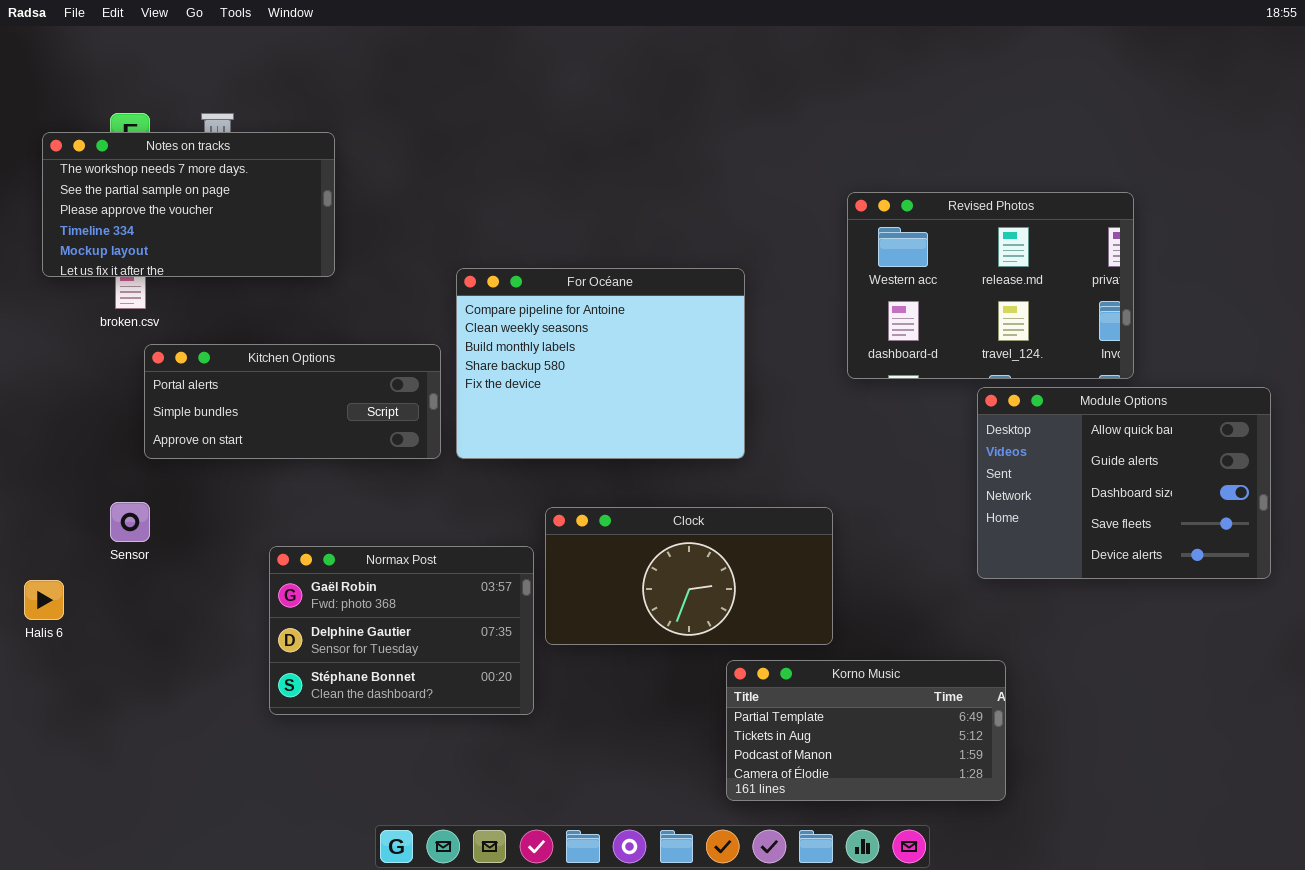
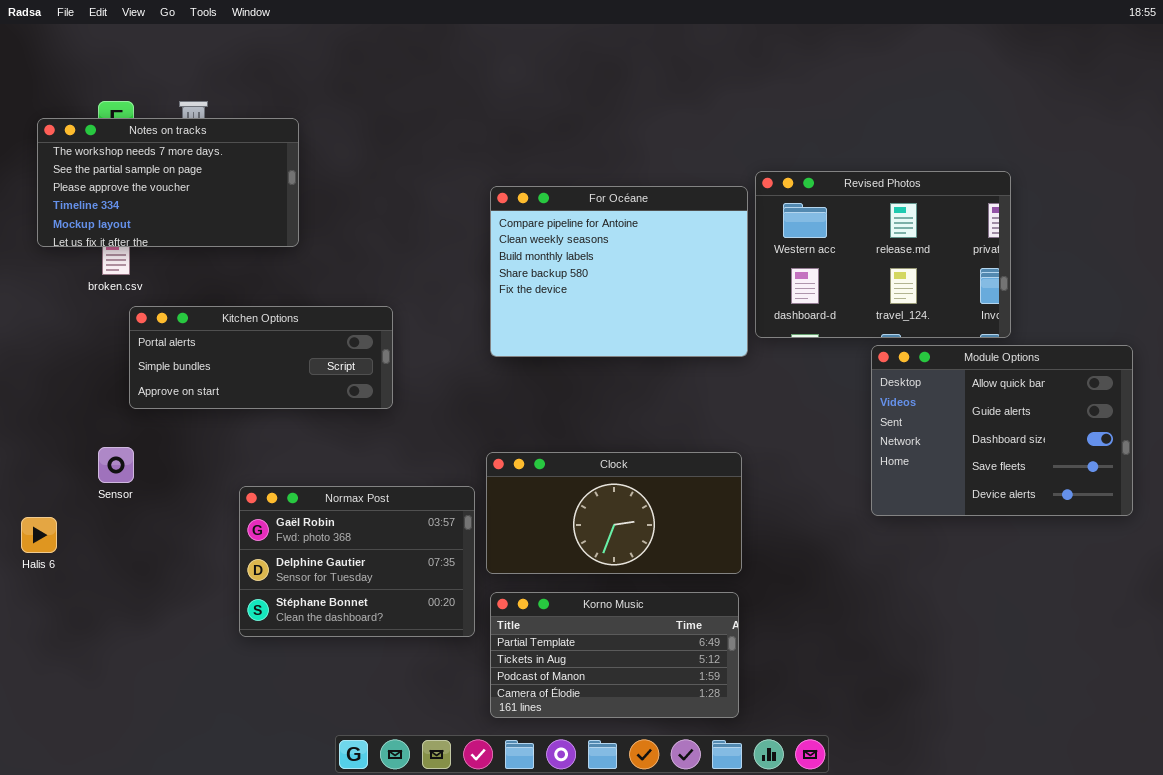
For Océane: [456,268,745,459] -> [490,186,748,357], moved
Korno Music: [726,660,1006,801] -> [490,592,739,718], moved

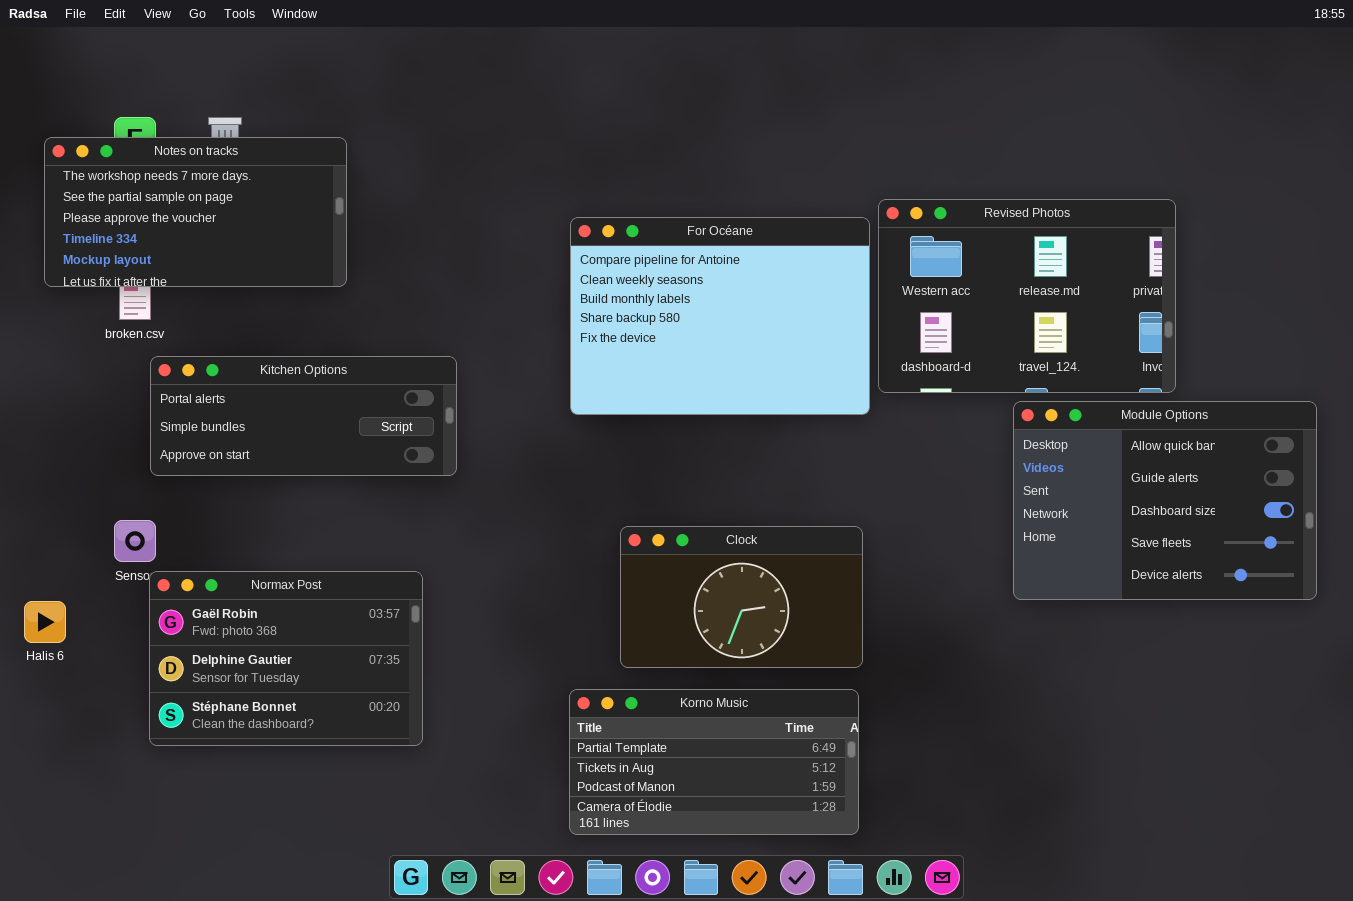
Clock: [486,452,742,574] -> [620,526,863,668], resized
Normax Post: [239,486,475,637] -> [149,571,423,746], moved

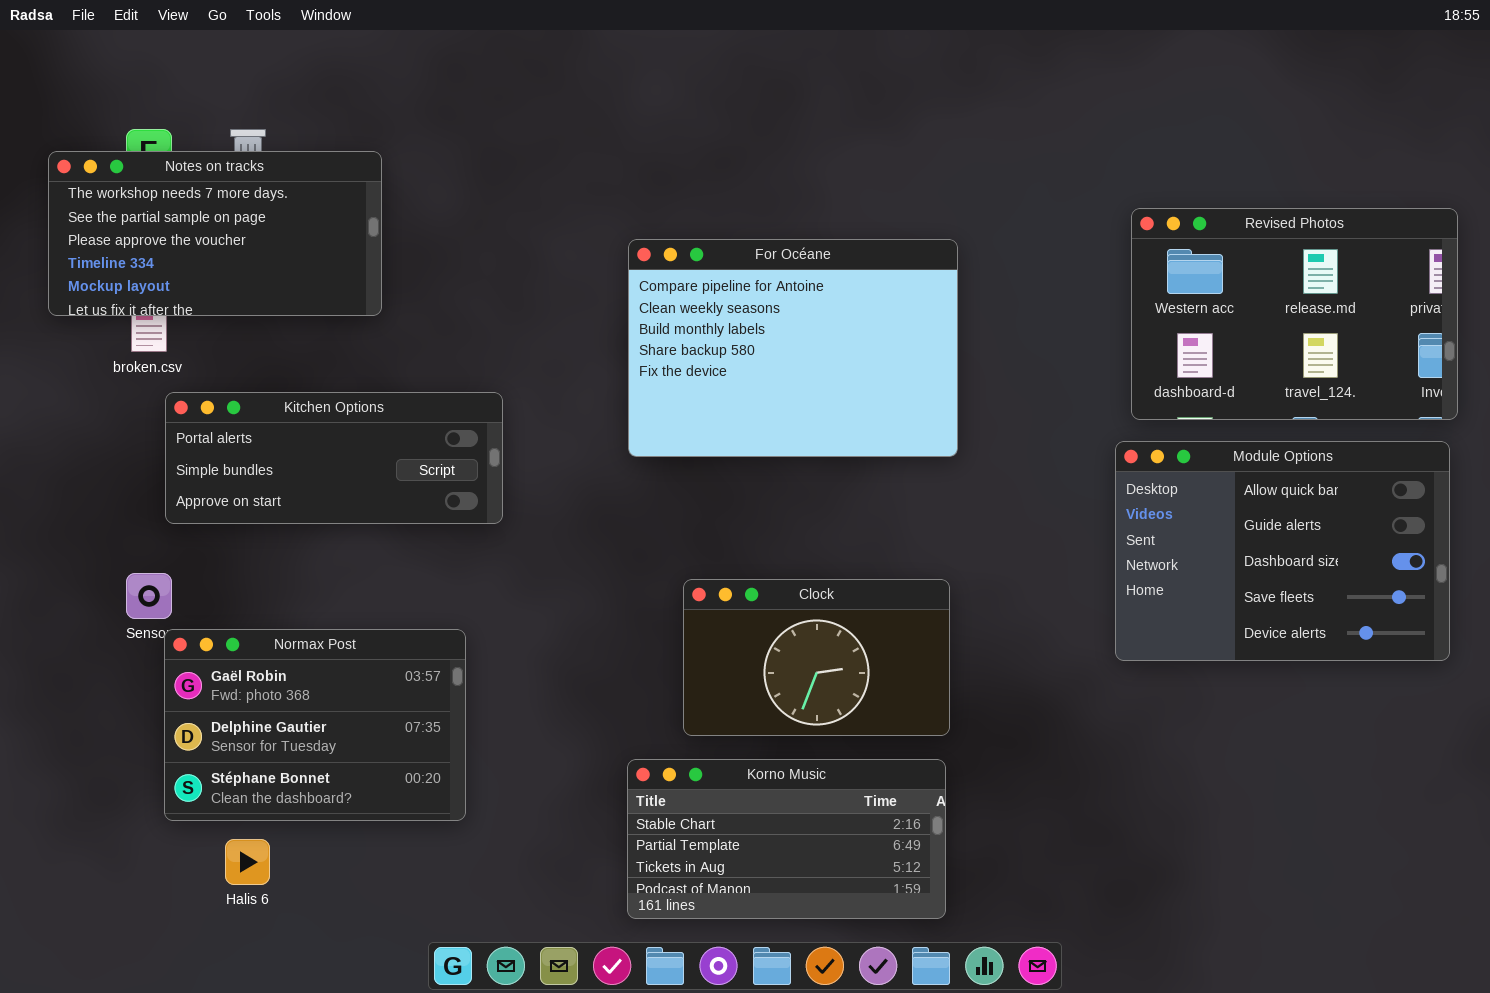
Revised Photos: [878,199,1176,393] -> [1131,208,1458,420], moved
Halis 6: [24,601,66,643] -> [225,839,270,885], moved
Korno Music: [569,689,859,835] -> [627,759,946,919], scrolled up 1 row

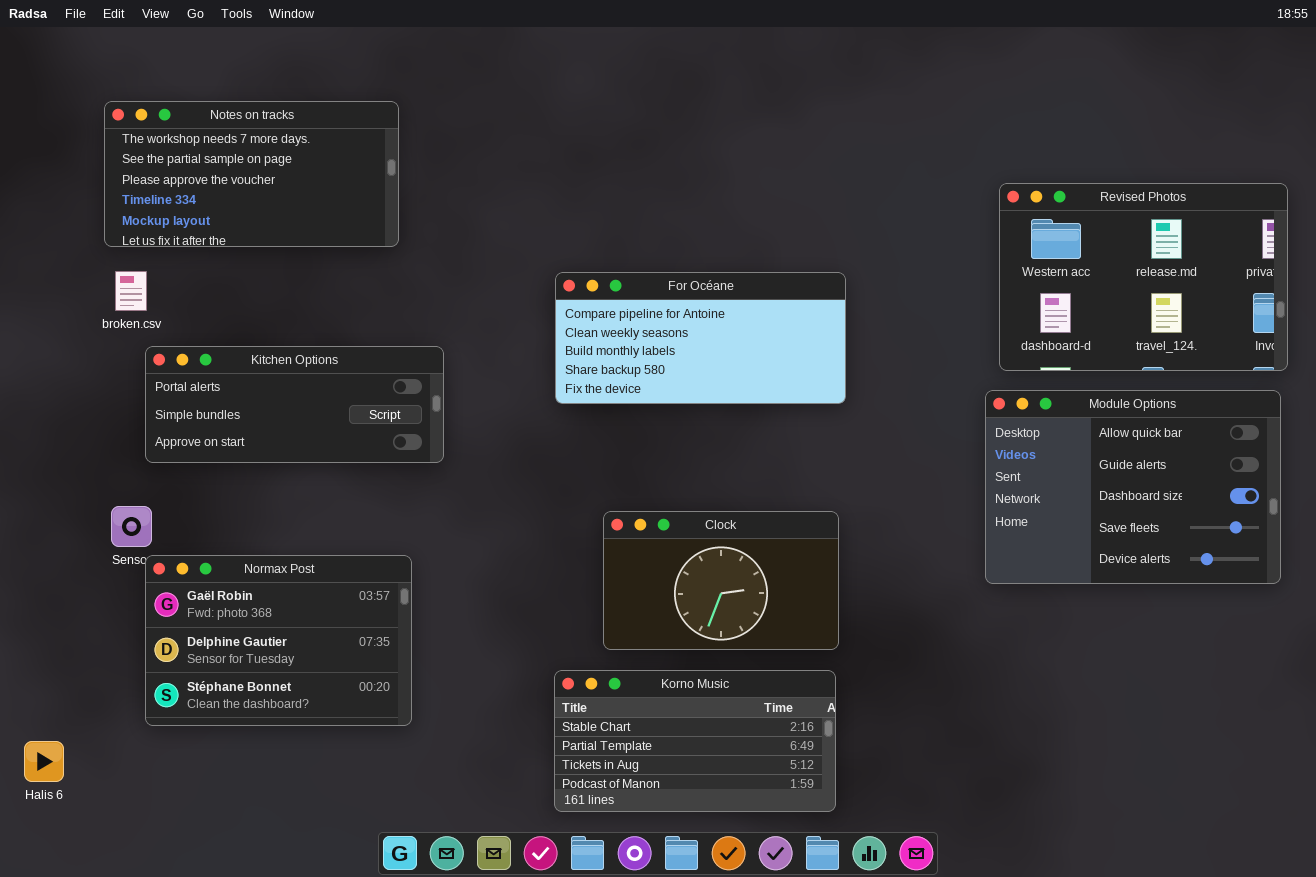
Notes on tracks: [48,151,382,316] -> [104,101,399,247], moved
For Océane: [628,239,958,457] -> [555,272,846,404], resized
Halis 6: [225,839,270,885] -> [24,741,64,782], moved

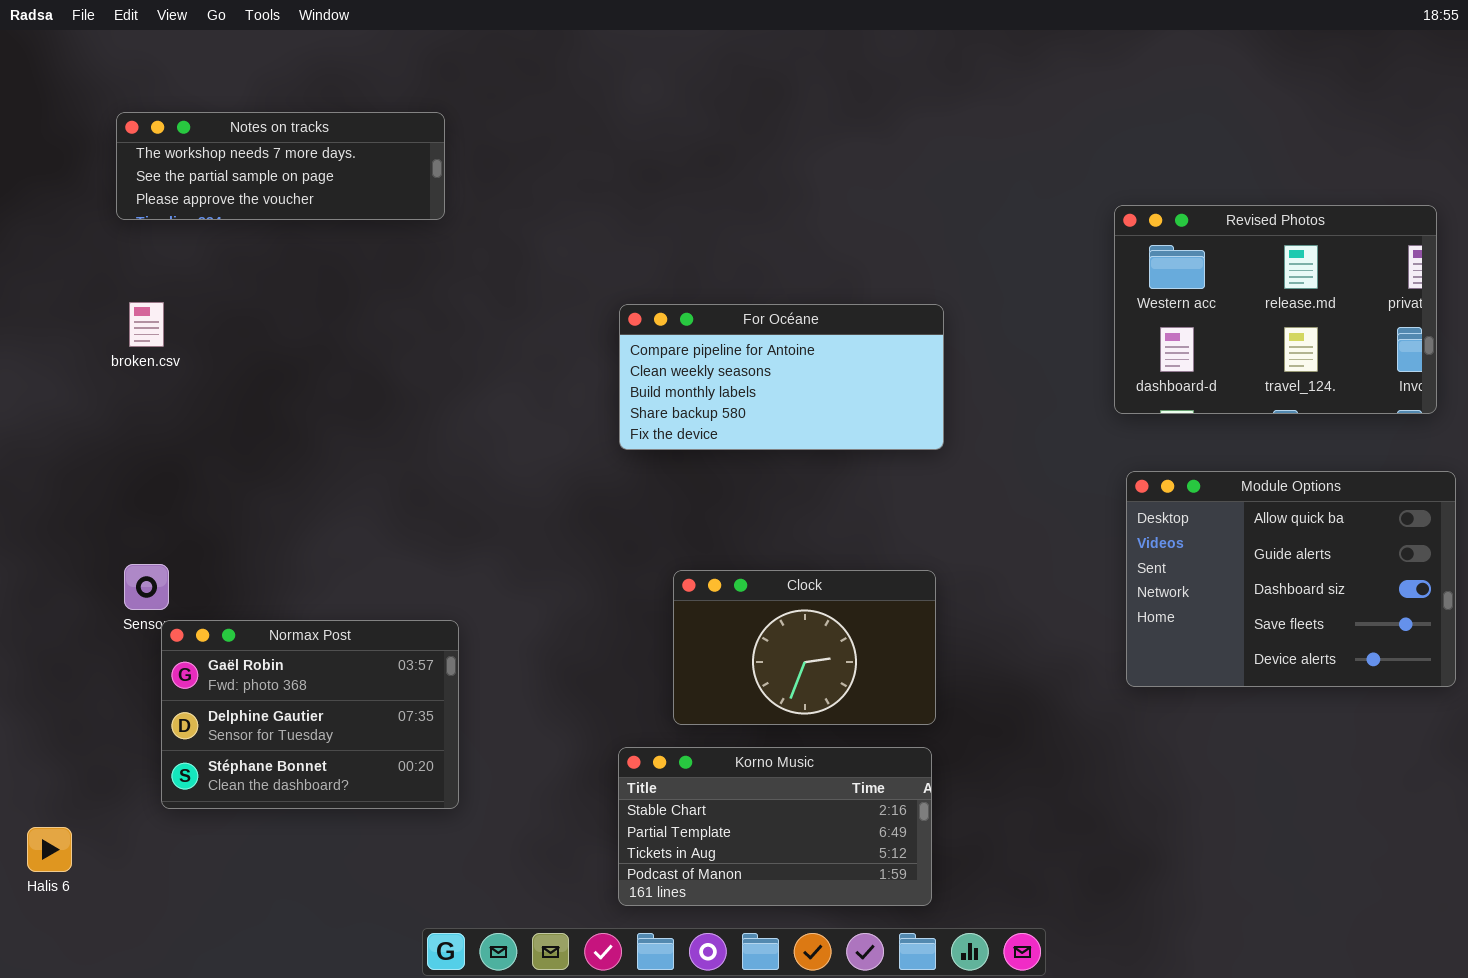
Notes on tracks: [104,101,399,247] -> [116,112,445,220], resized
Kitchen Options: [145,346,444,463] -> none, closed
Module Options: [985,390,1281,584] -> [1126,471,1456,687], moved

